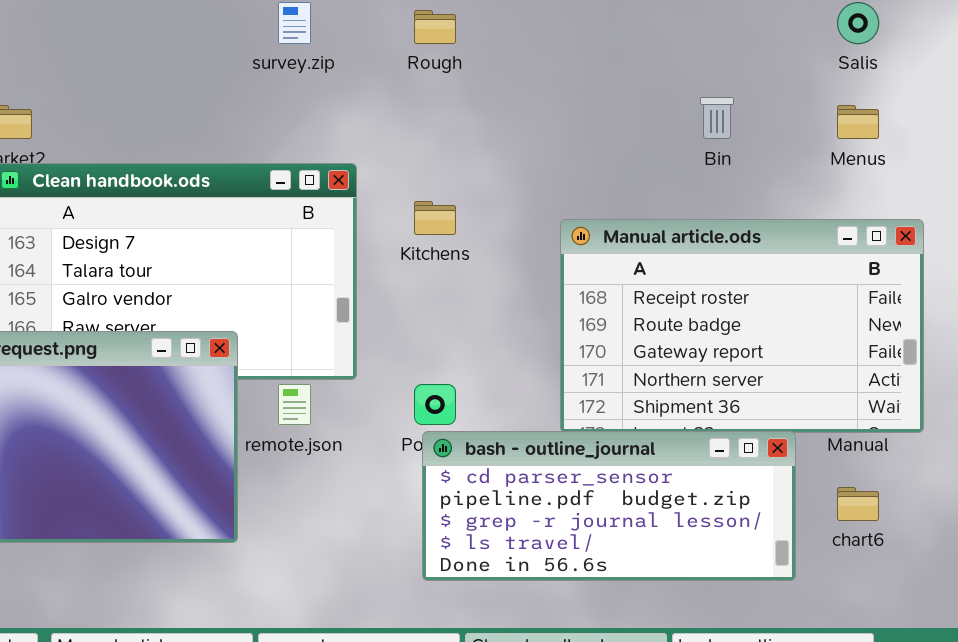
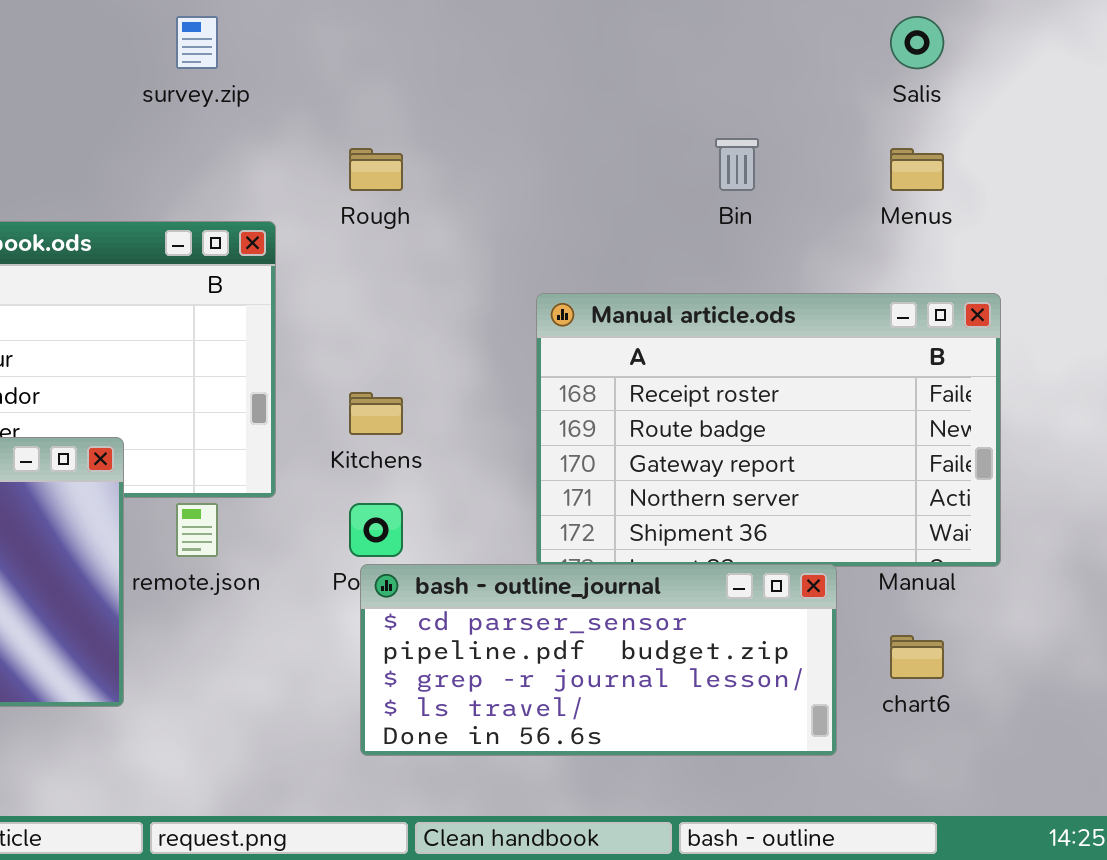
Rough: [414,10,456,44] -> [349,148,403,191], moved
Kitchens: [414,201,456,235] -> [349,392,403,435], moved

